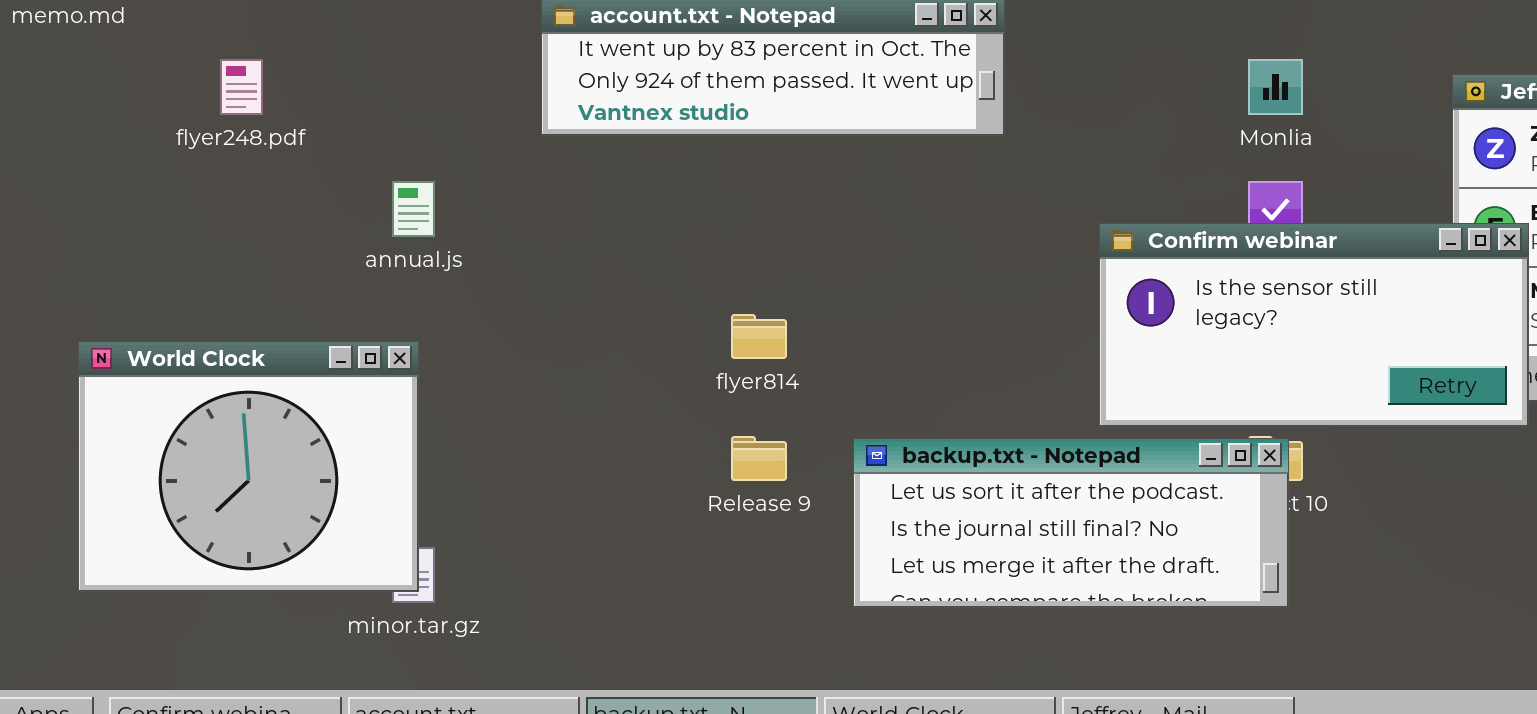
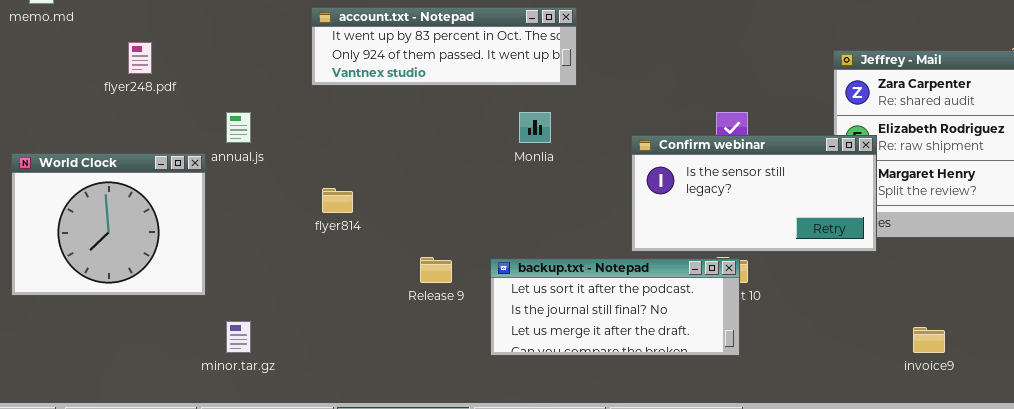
Monlia: [1248,59,1303,115] -> [519,112,551,143], moved
flyer814: [731,314,787,359] -> [322,188,353,213], moved
World Clock: [78,341,419,592] -> [11,153,206,296], moved

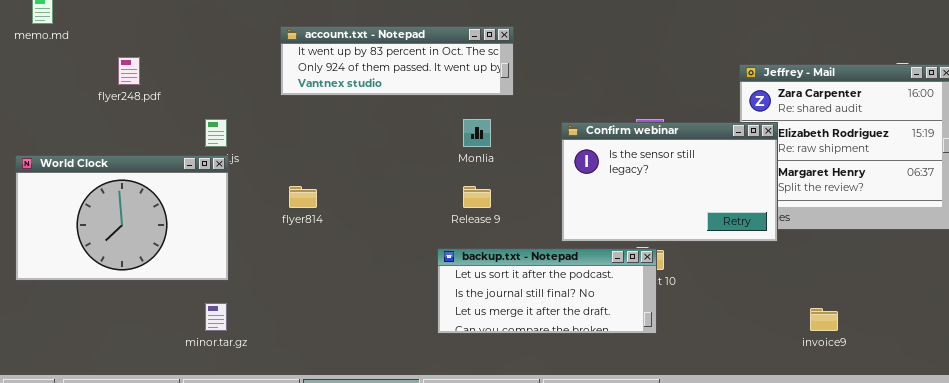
Confirm webinar: [631,135,877,252] -> [561,122,778,242], resized
World Clock: [11,153,206,296] -> [15,155,229,281], resized
Release 9: [420,257,452,283] -> [463,186,491,208], moved

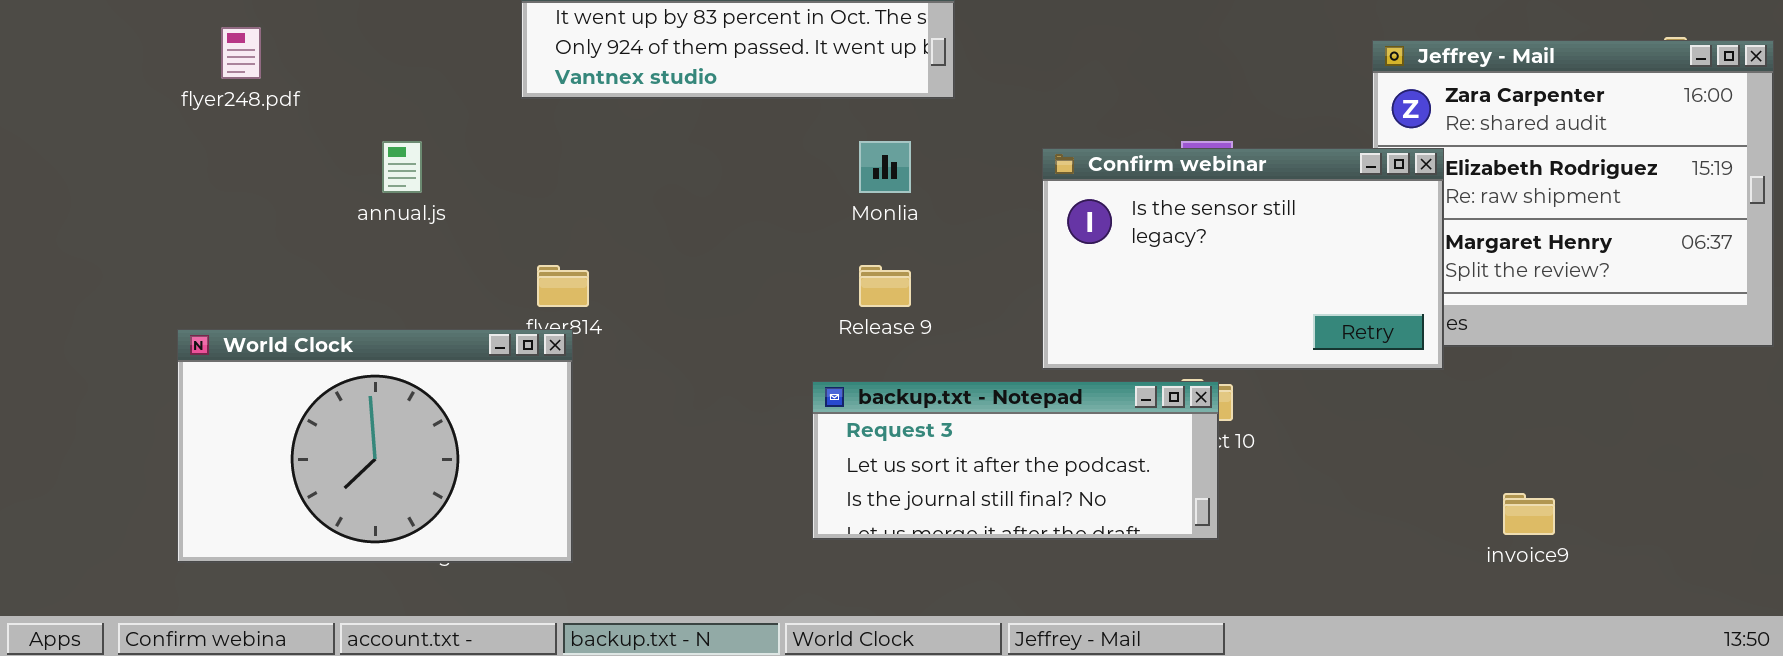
World Clock: [15,155,229,281] -> [177,329,573,563], moved
backup.txt - Notepad: [437,248,657,334] -> [812,381,1219,540], scrolled up 1 row

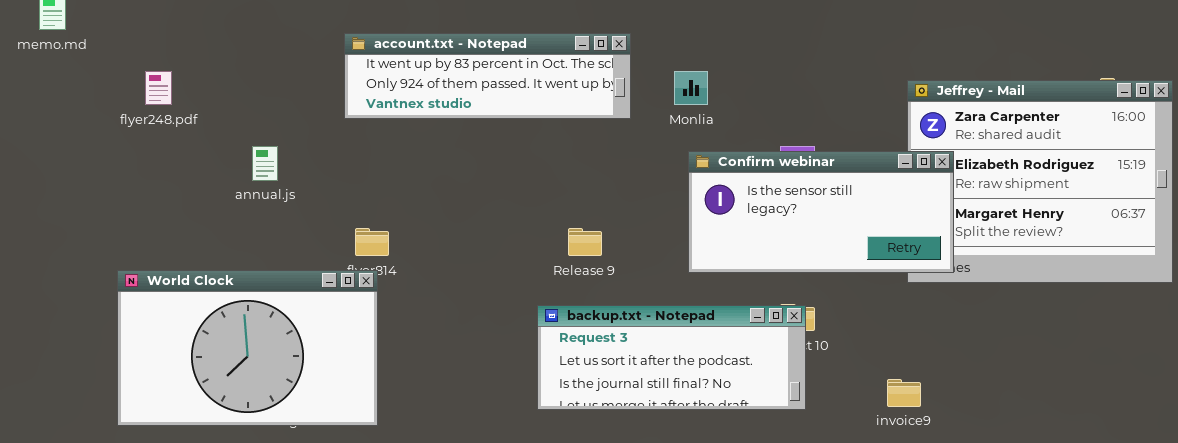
Monlia: [859,141,911,193] -> [674,71,708,105], moved
Confirm webinar: [1042,148,1444,370] -> [688,151,954,273], resized
invoice9: [1503,493,1555,535] -> [887,379,921,407], moved

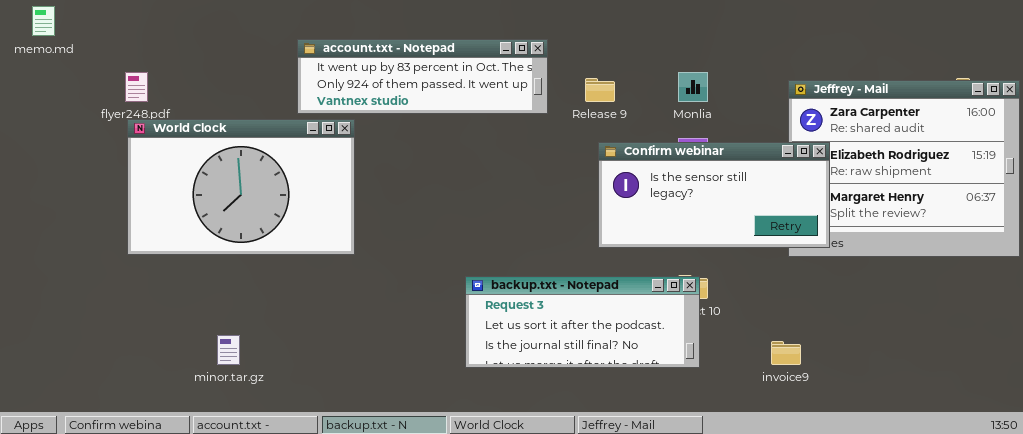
Monlia: [674,71,708,105] -> [678,72,708,102], moved
Release 9: [568,228,602,256] -> [585,78,615,102], moved
World Clock: [117,270,378,426] -> [127,119,355,255], moved

